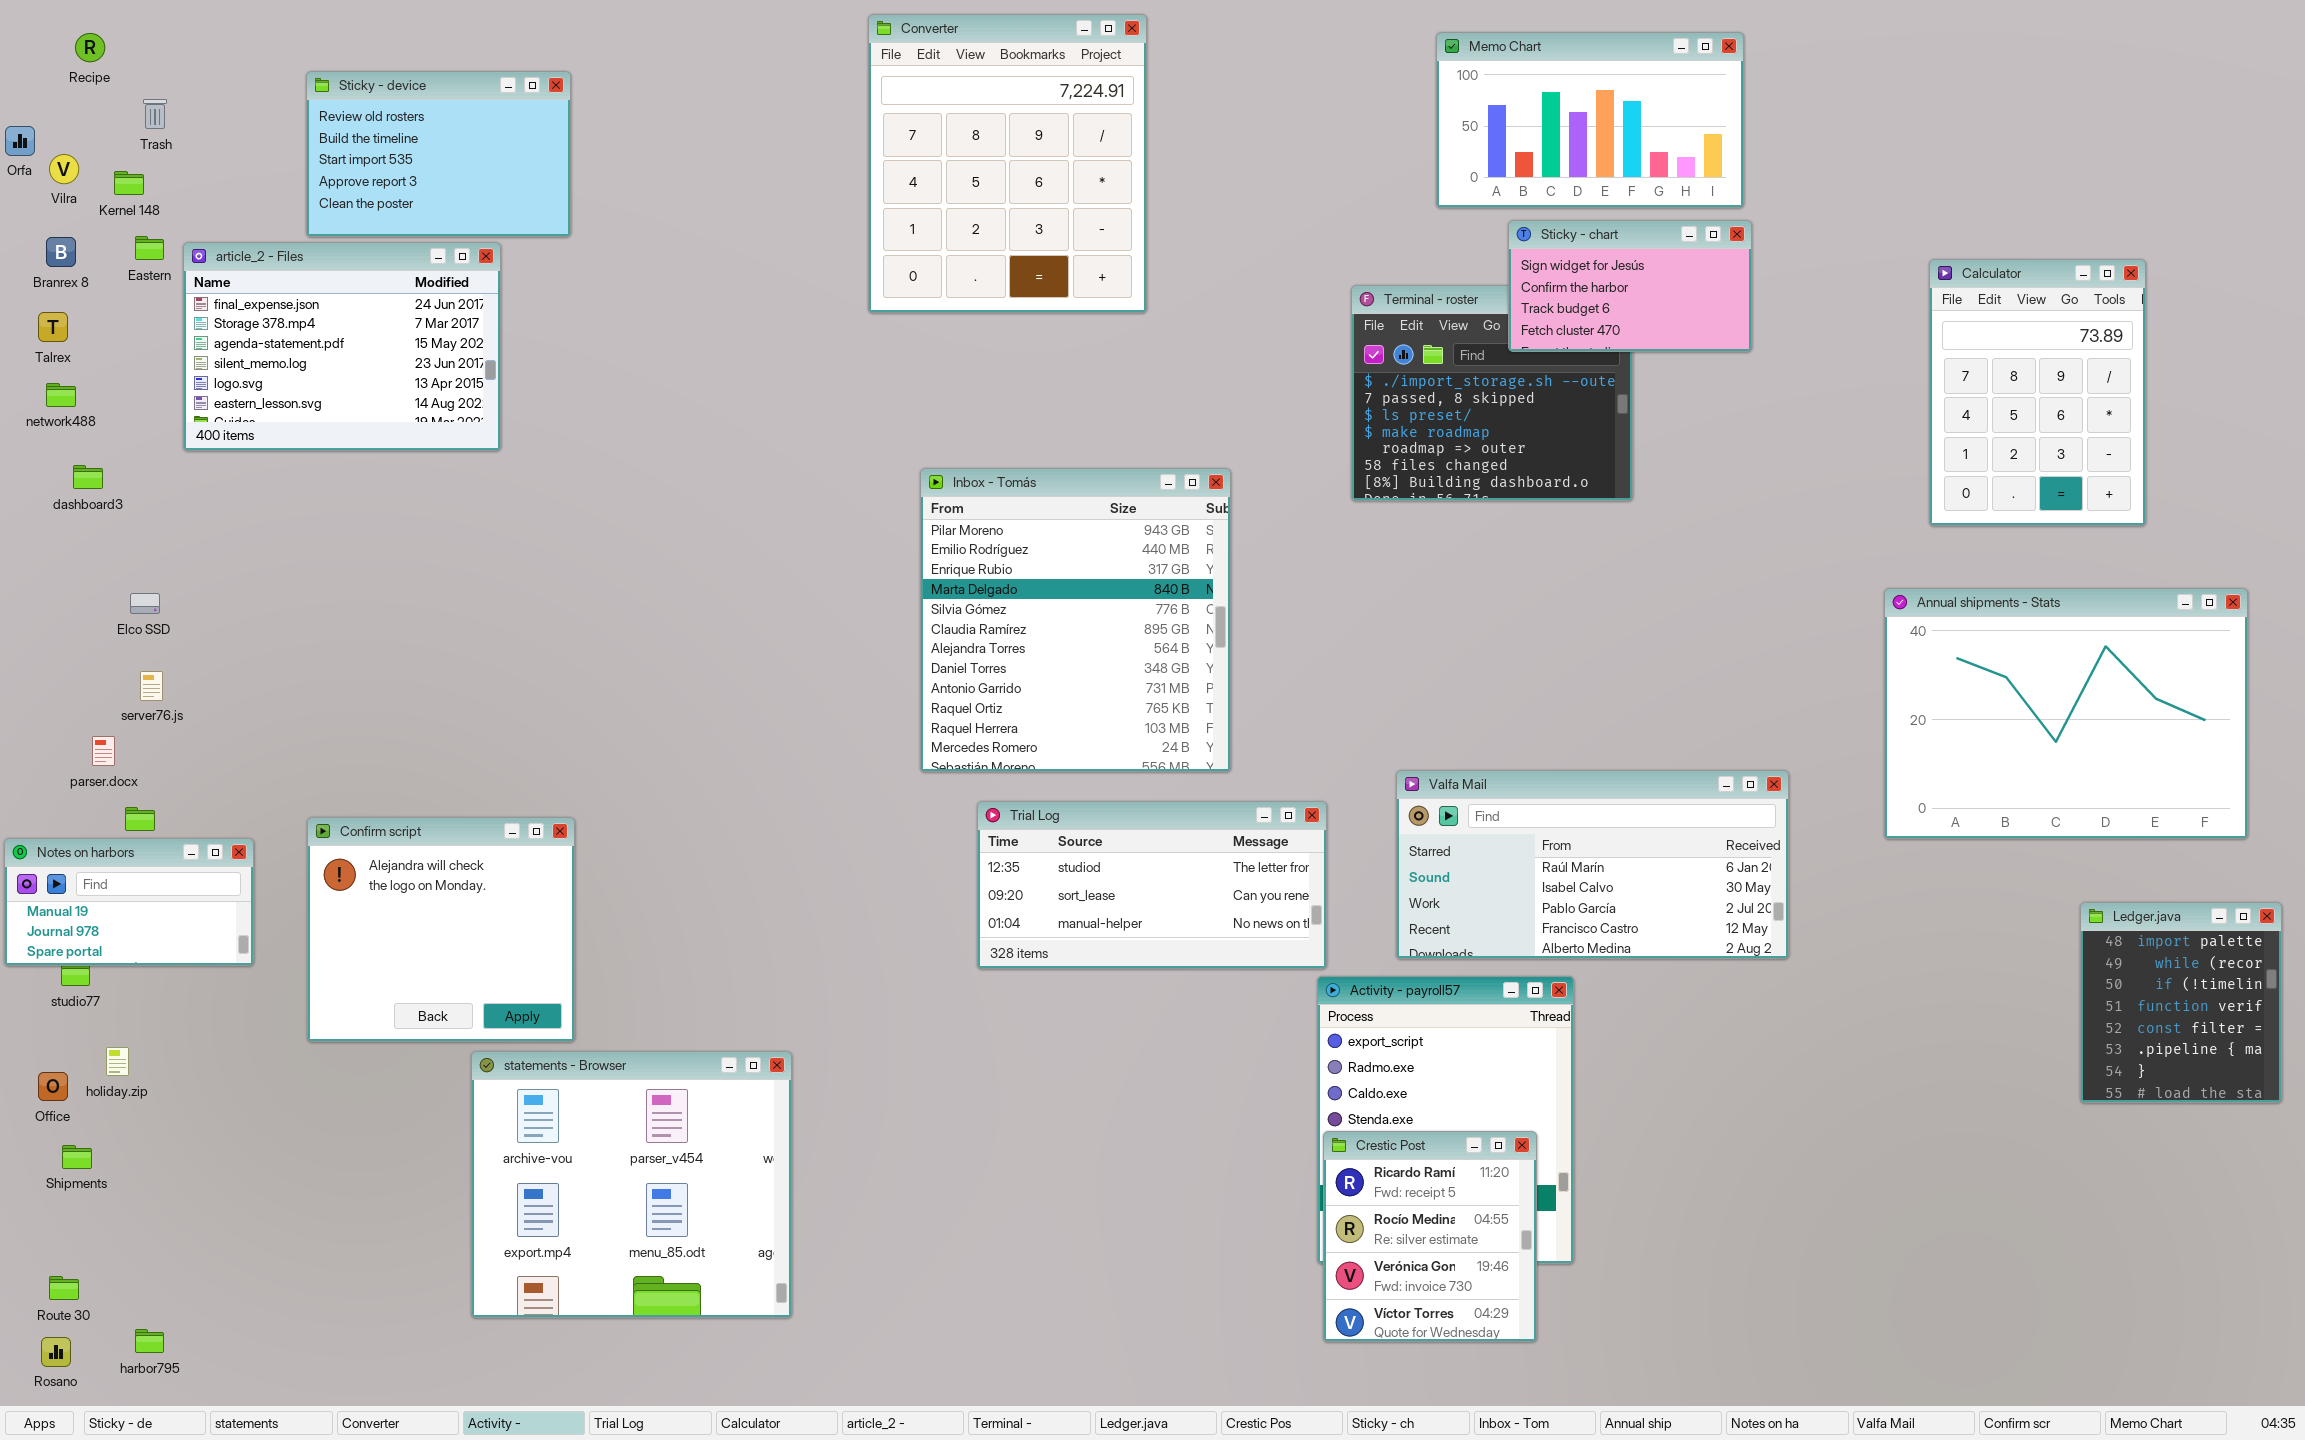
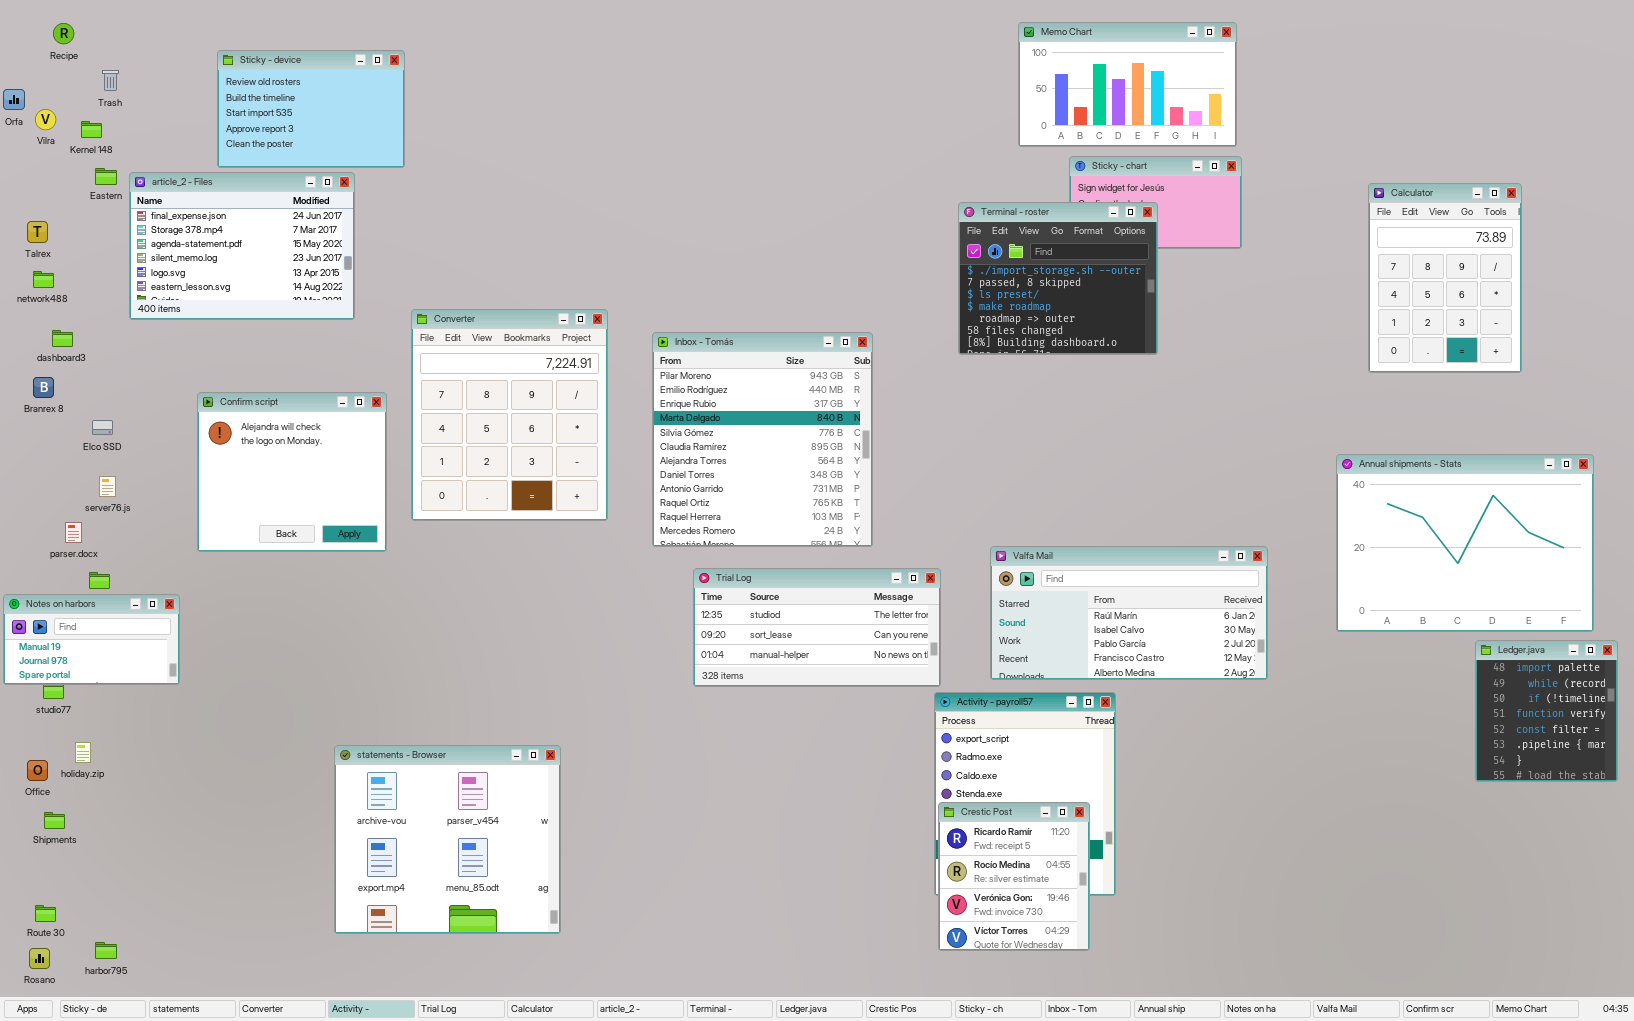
Converter: [868,14,1147,313] -> [411,309,608,521], moved
Branrex 8: [46,237,76,267] -> [33,377,54,398], moved
Terminal - roster: [1351,285,1633,501] -> [958,202,1158,355], raised
Annual shipments - Stats: [1884,588,2248,839] -> [1336,454,1594,632], moved
Confirm script: [307,817,575,1042] -> [197,392,387,552], moved

